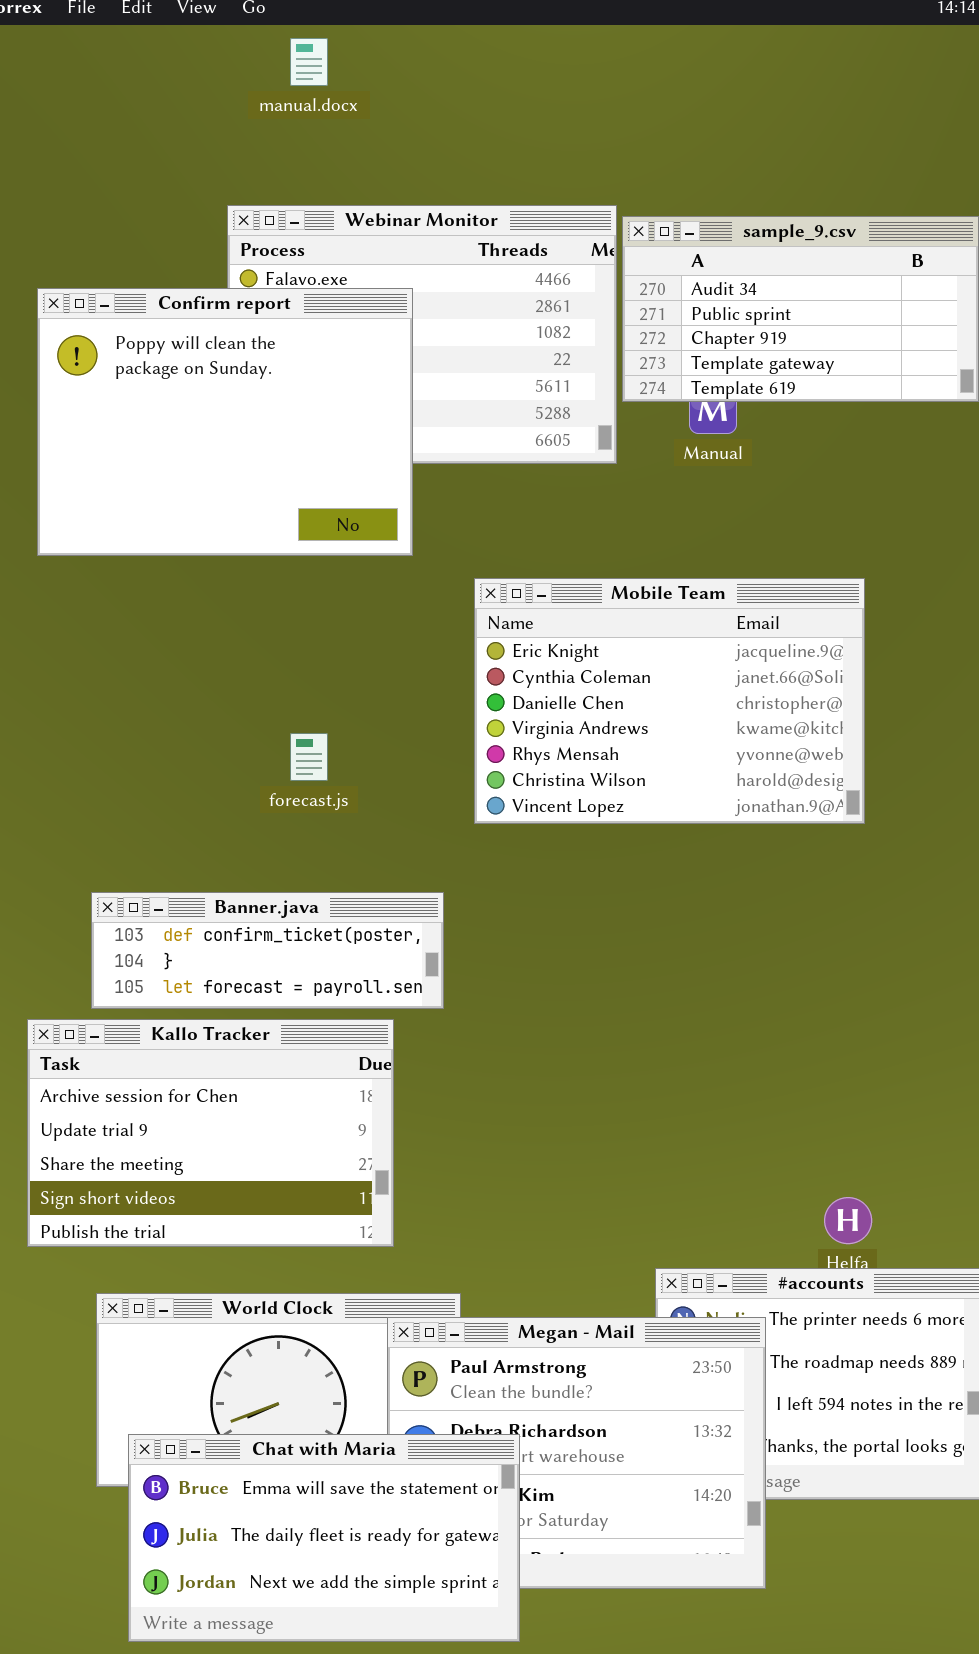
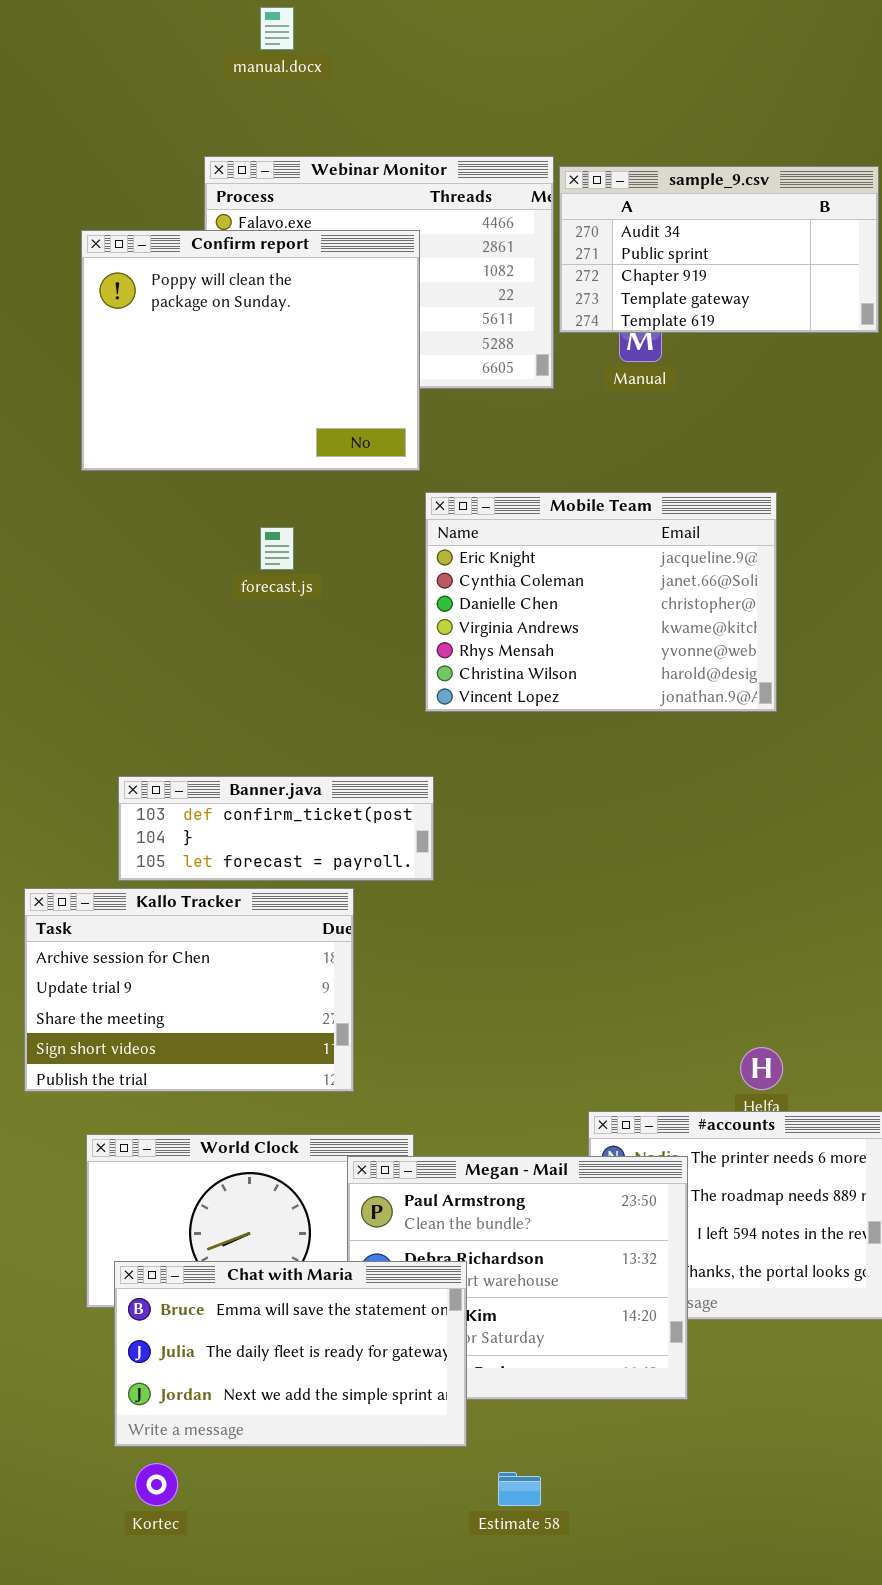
Confirm report: [37,288,413,556] -> [81,230,420,471], moved
forecast.js: [290,733,328,781] -> [260,527,294,570], moved
Banner.java: [91,892,444,1009] -> [118,776,434,881], moved

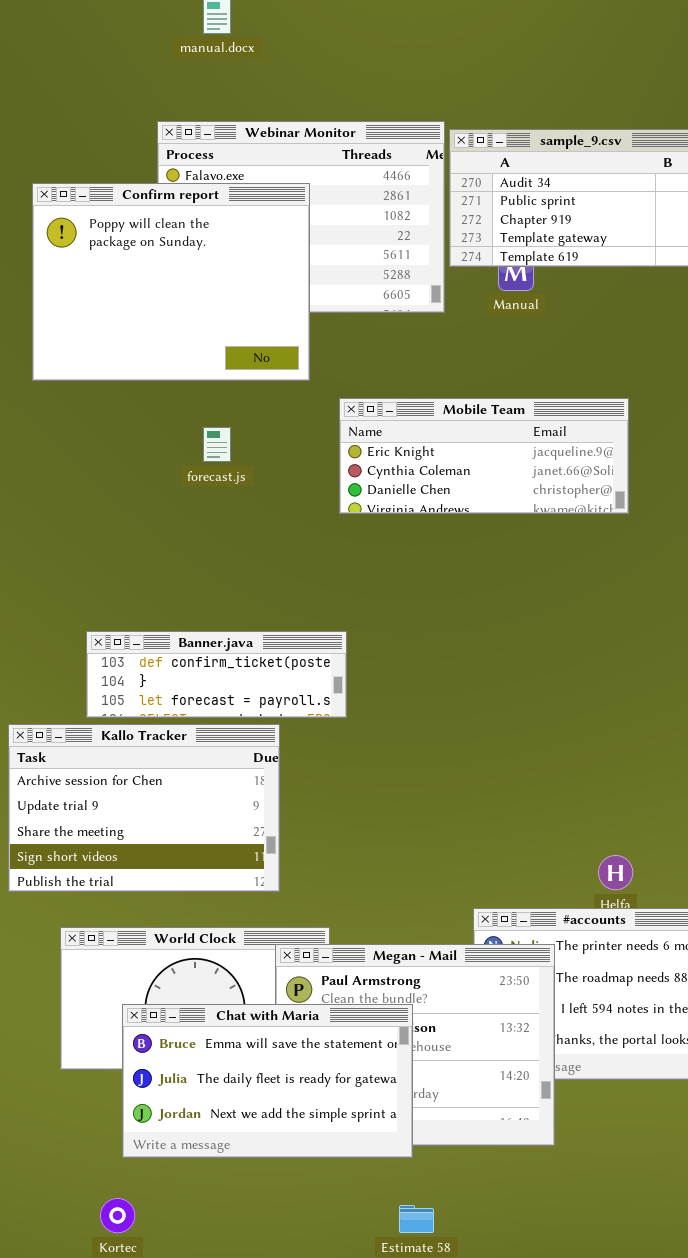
Confirm report: [81,230,420,471] -> [32,183,310,381], moved
Mobile Team: [425,492,777,712] -> [339,398,629,514], resized
Chat with Maria: [114,1261,467,1447] -> [122,1004,413,1158], moved

